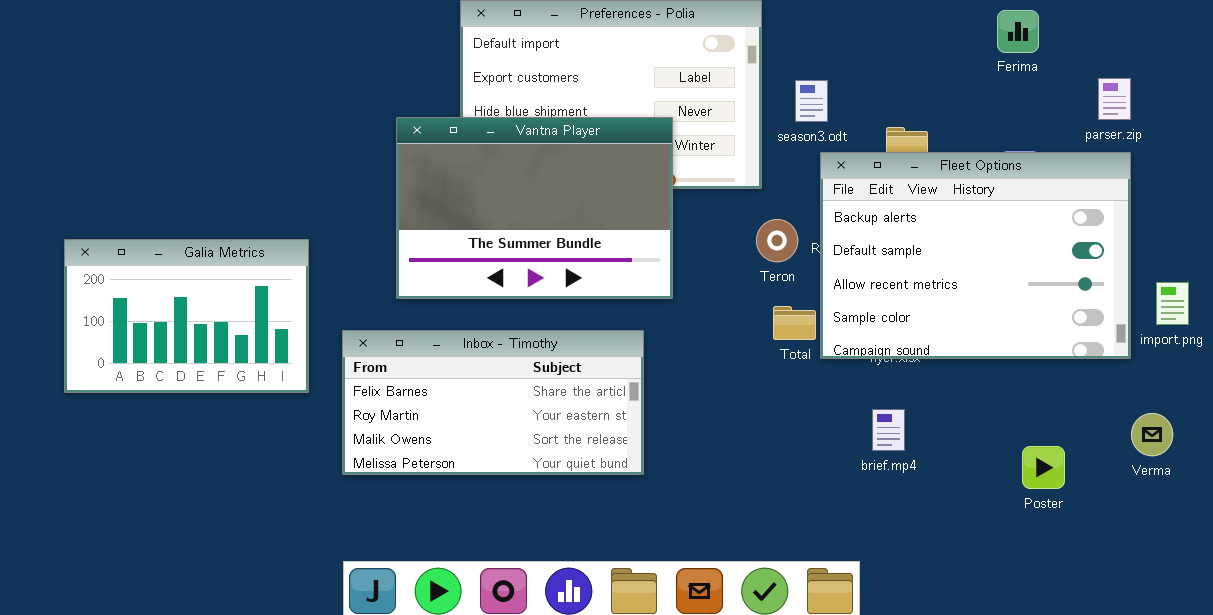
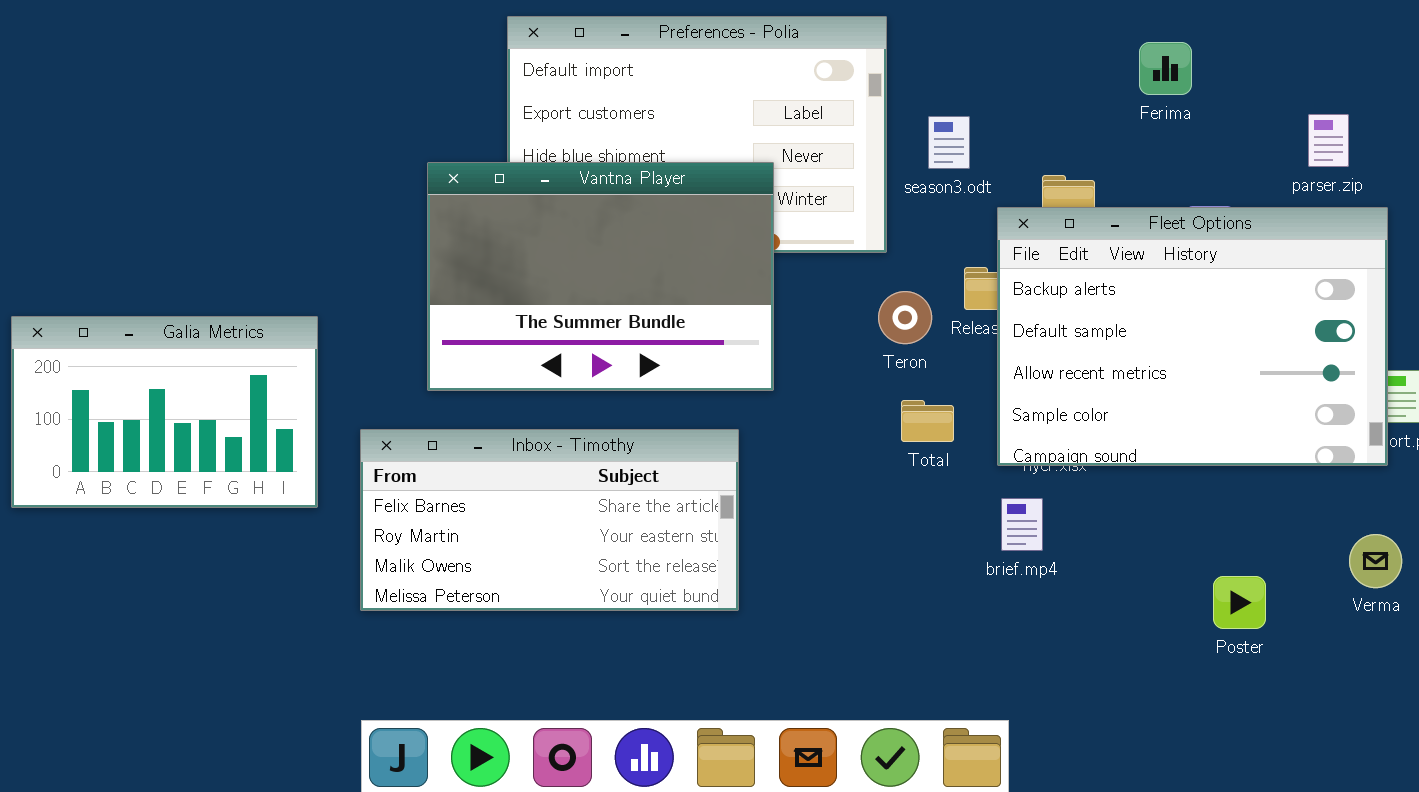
Ferima: [997,10,1039,53] -> [1139,42,1192,95], moved
Fleet Options: [820,152,1131,359] -> [997,207,1388,466], moved
brief.mp4: [872,409,905,451] -> [1001,498,1043,551], moved

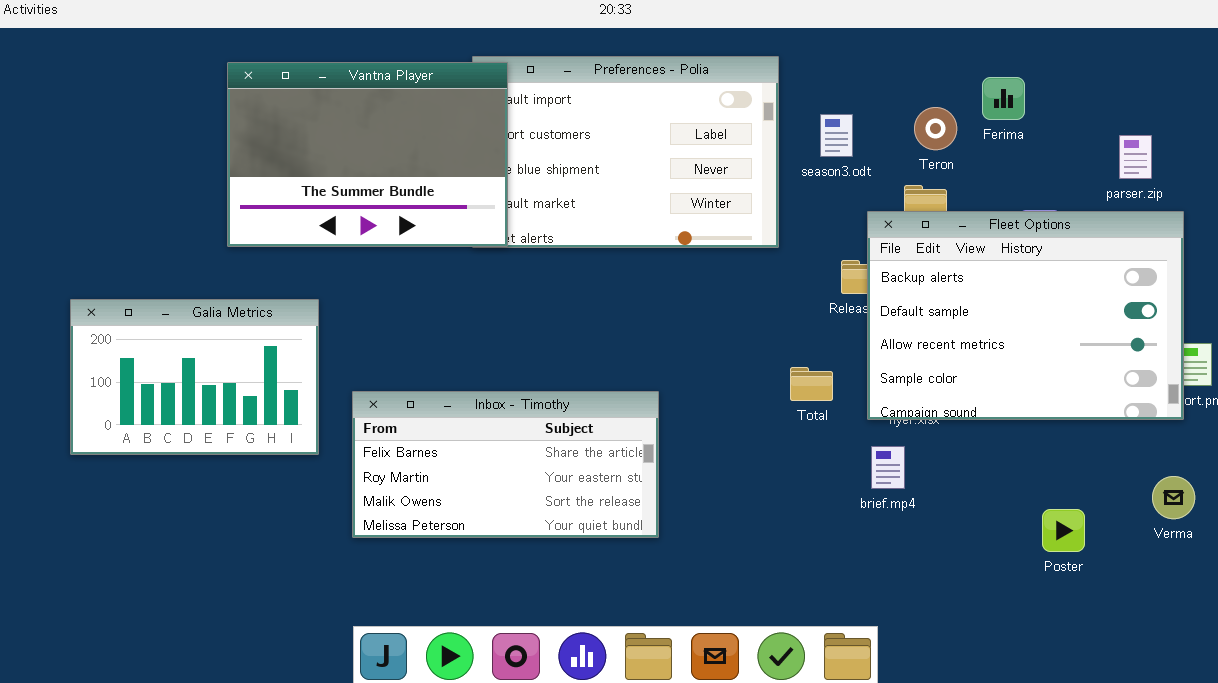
season3.odt: [928,116,970,169] -> [820,114,853,157], moved
Vantna Player: [427,162,774,391] -> [227,62,508,247], moved
Teron: [878,291,932,344] -> [914,107,957,150], moved

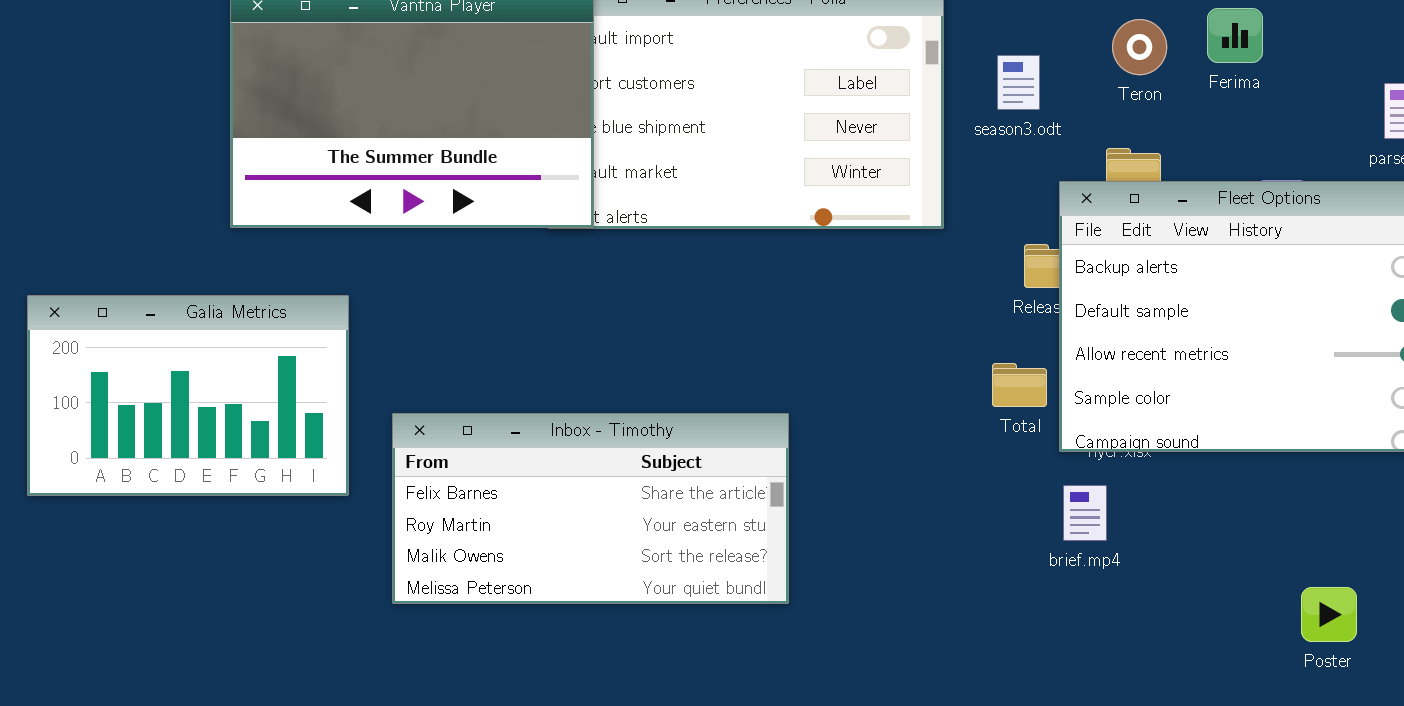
Teron: [914,107,957,150] -> [1112,19,1167,75], moved
Total: [790,367,833,401] -> [992,363,1047,407], moved
Poster: [1042,509,1085,552] -> [1301,587,1357,642], moved

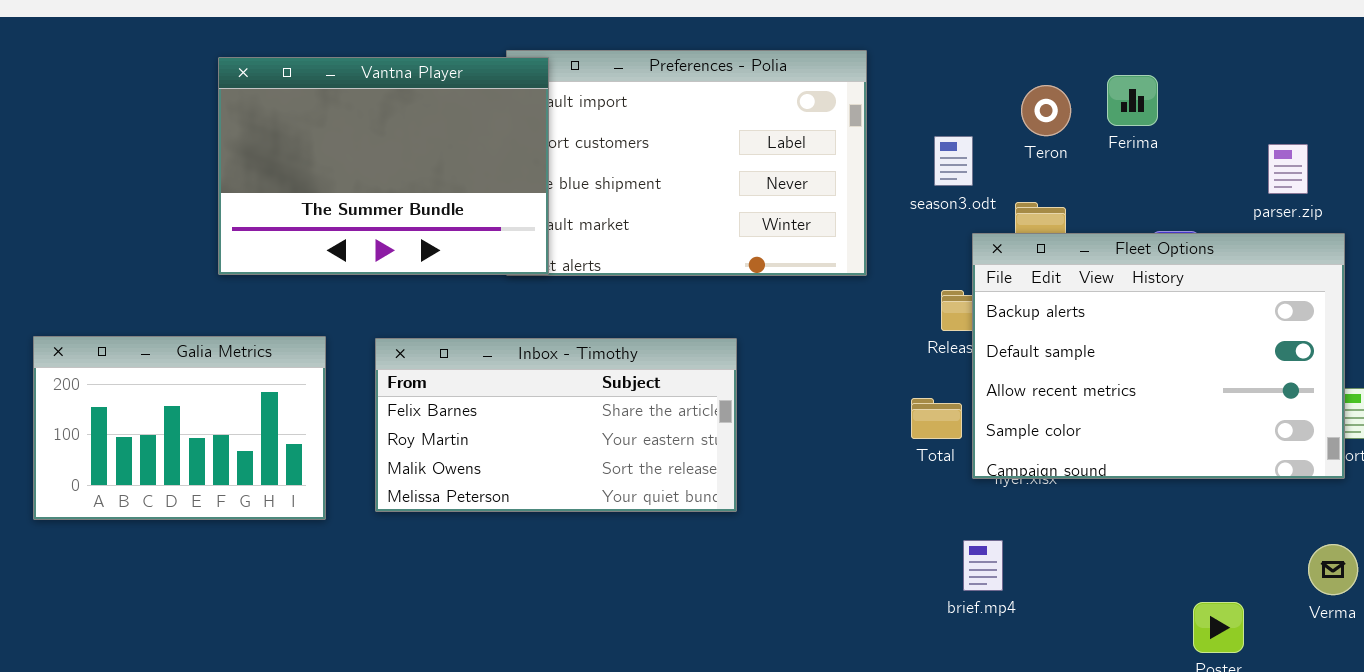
season3.odt: [997,55,1040,110] -> [934,136,973,186], moved
Inbox - Timothy: [392,413,789,604] -> [375,338,737,512], moved
brief.mp4: [1063,485,1107,541] -> [963,540,1003,591], moved

